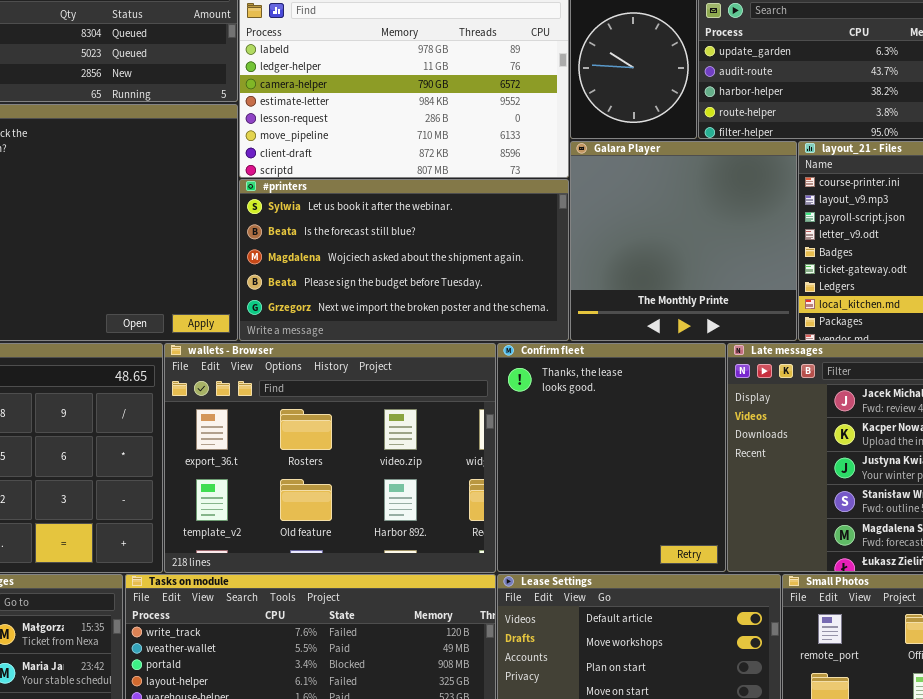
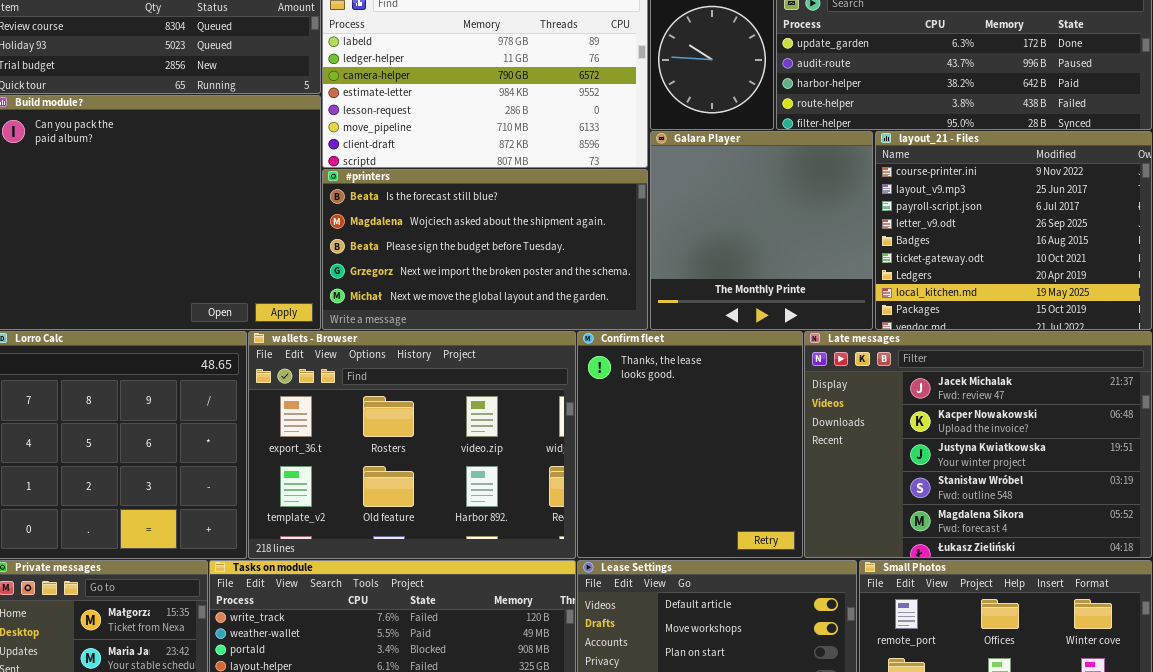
#printers: [239,179,569,341] -> [322,169,648,330], scrolled down 1 row

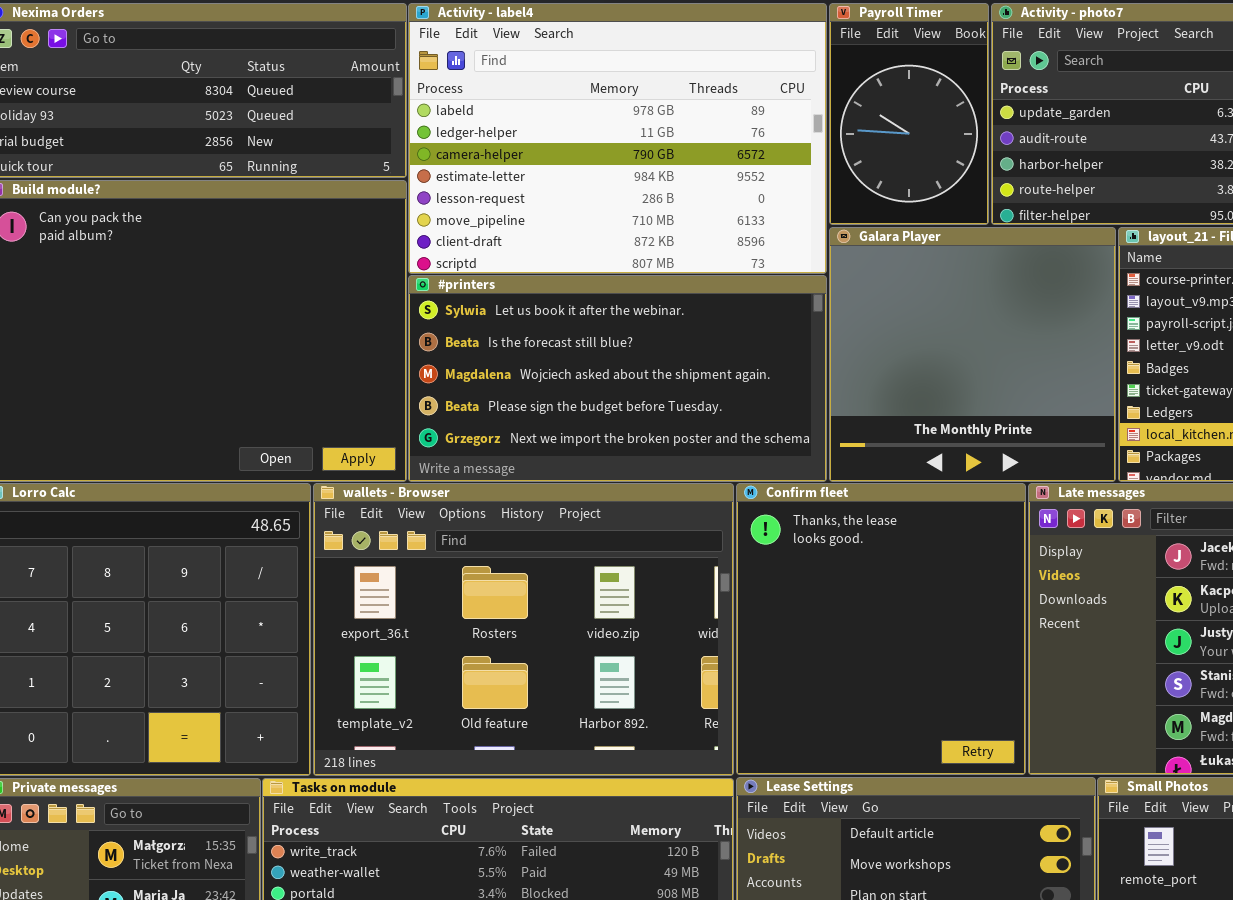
#printers: [322,169,648,330] -> [408,275,827,482], scrolled up 1 row

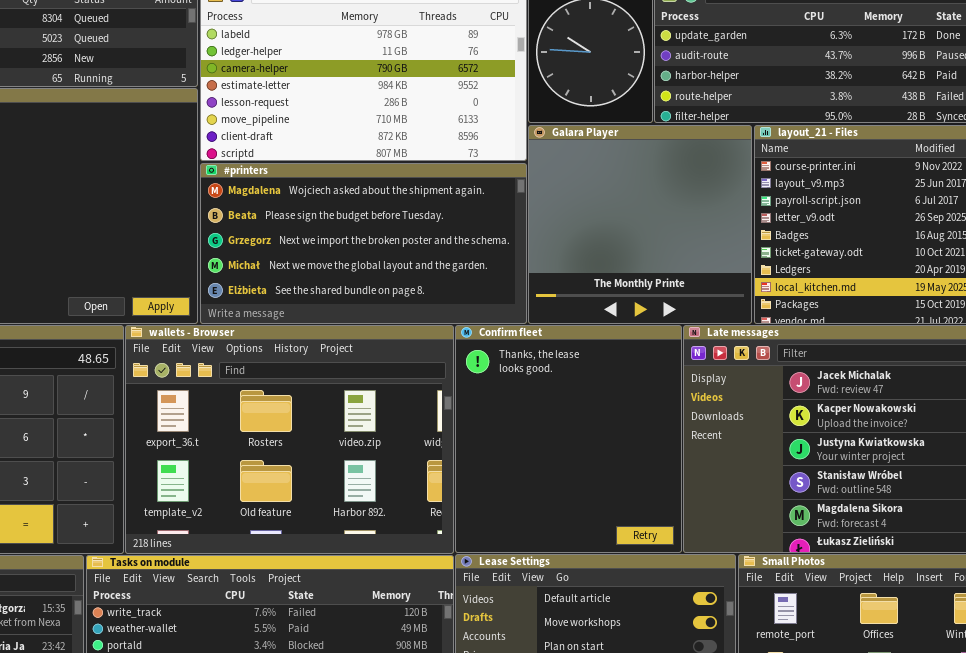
#printers: [408,275,827,482] -> [200,163,527,324], scrolled down 2 rows

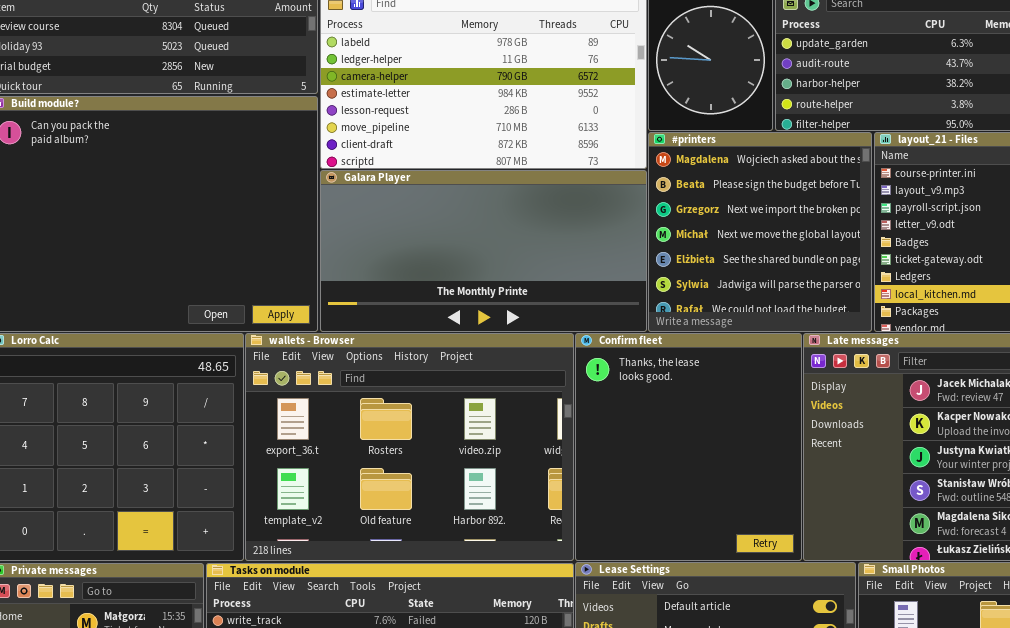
Galara Player: [528,125,752,324] -> [320,170,647,332], moved, resized
#printers: [200,163,527,324] -> [648,132,872,332], moved, resized

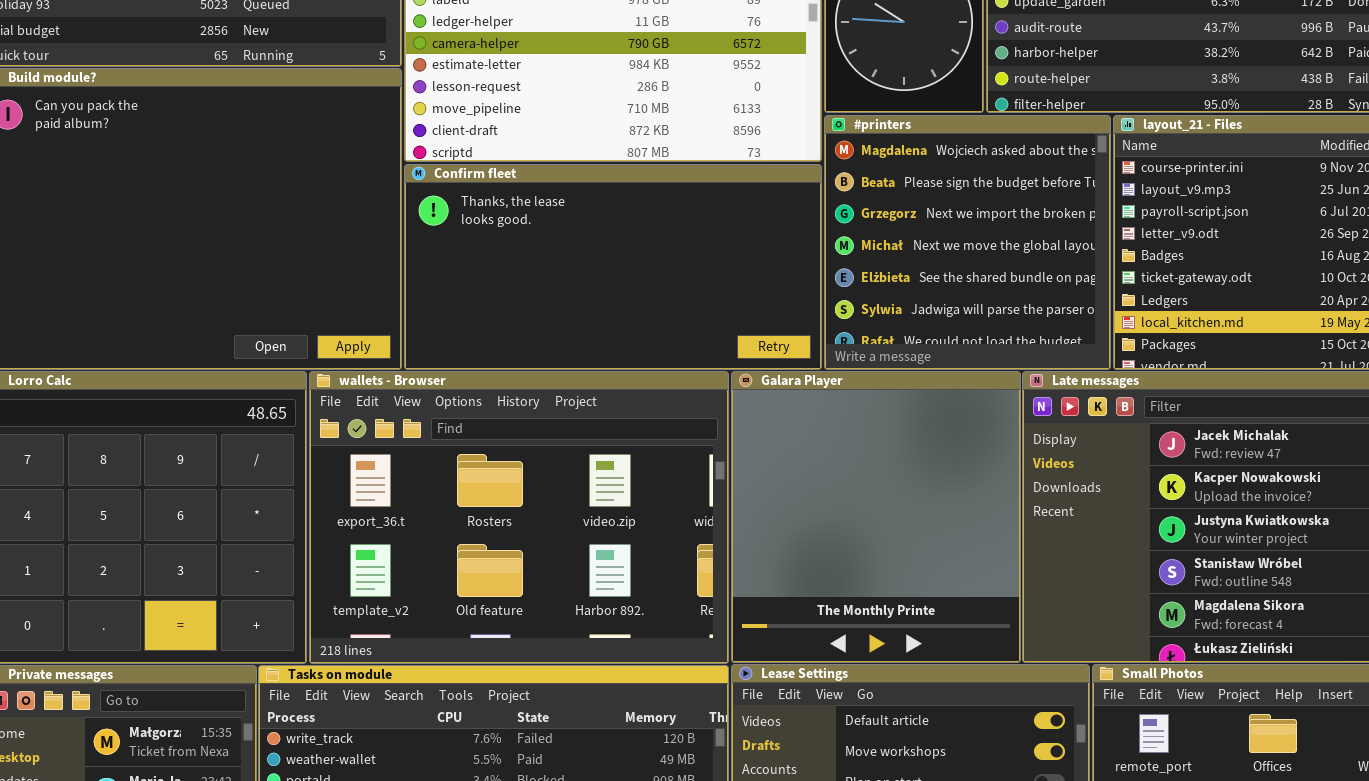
Galara Player: [320,170,647,332] -> [731,371,1021,663], moved, resized
Confirm fleet: [575,333,802,561] -> [404,164,822,370], moved, resized

